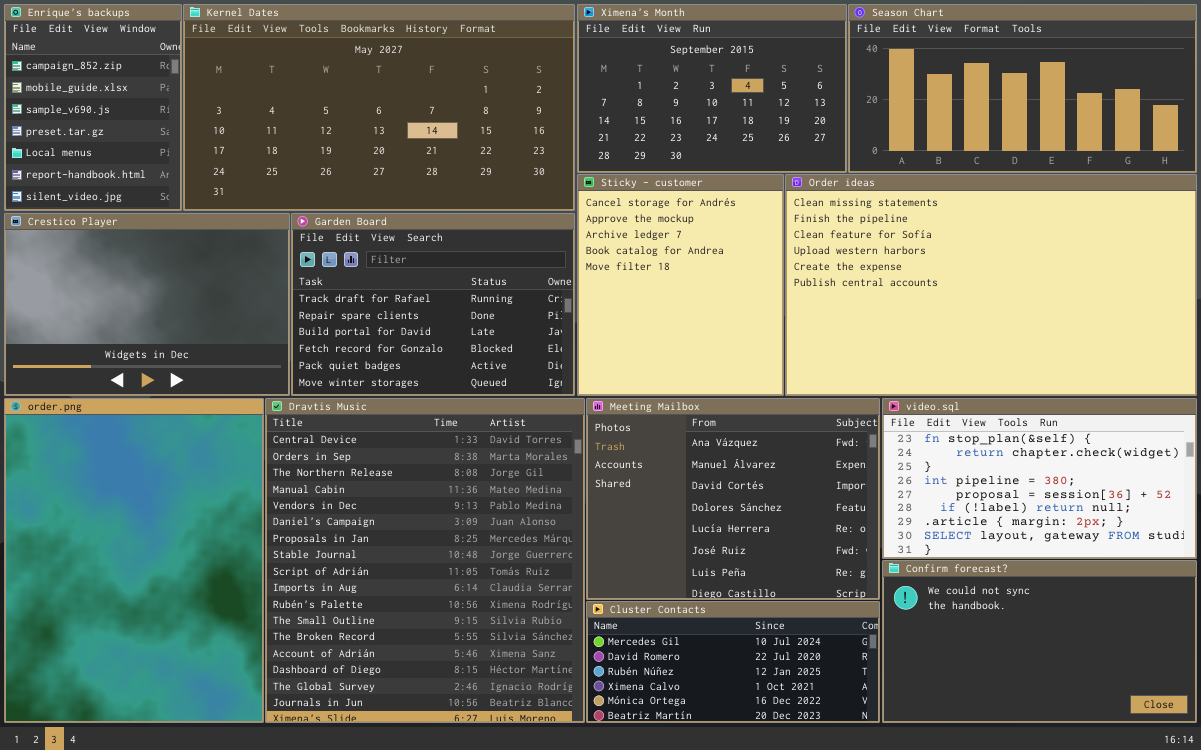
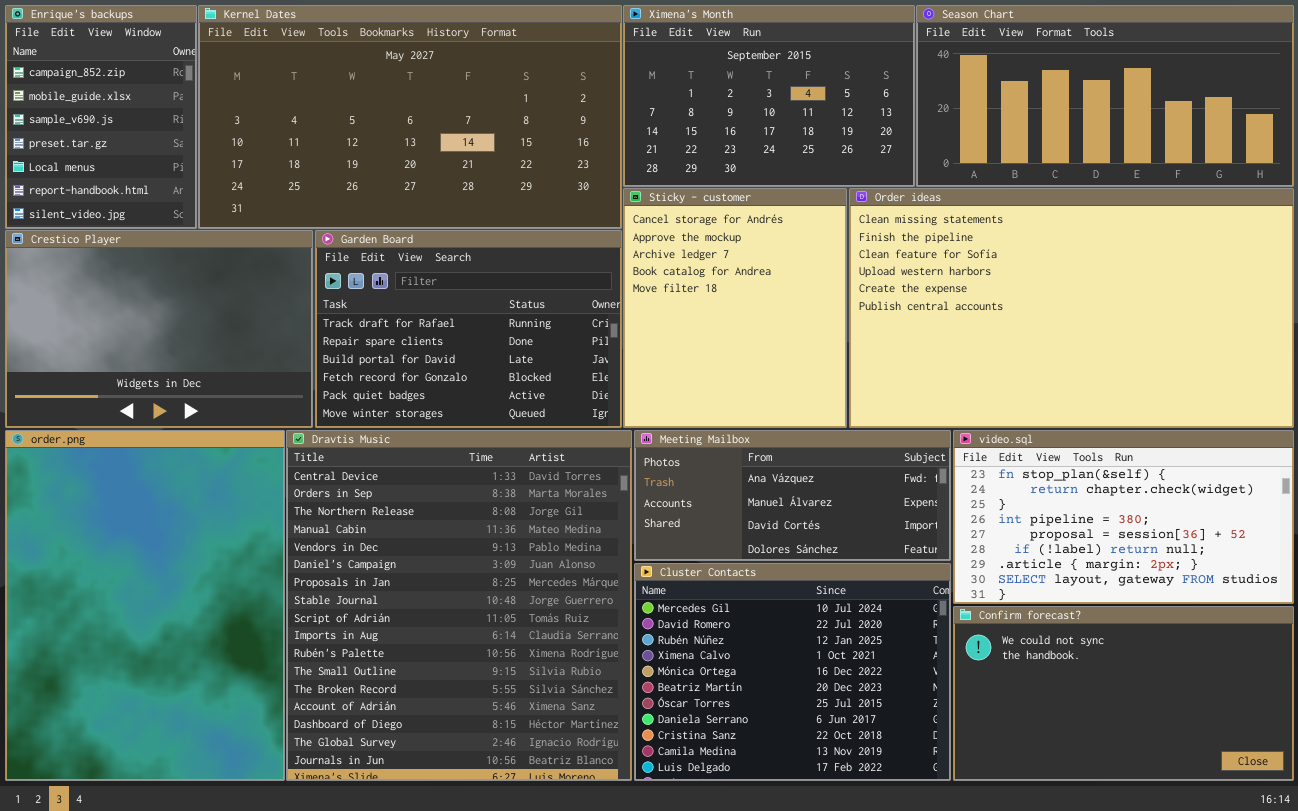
Meeting Mailbox: [586,398,880,600] -> [634,430,951,561], resized
Cluster Contacts: [586,601,880,723] -> [634,563,951,781], resized

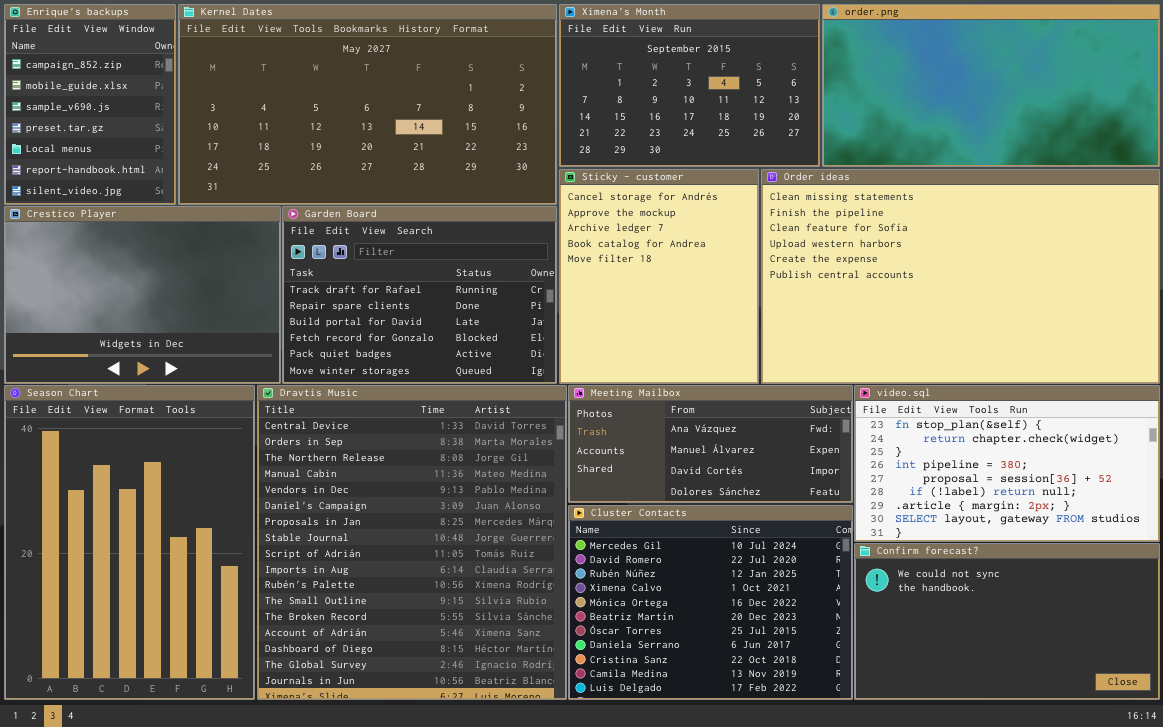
Season Chart: [916,5,1294,187] -> [4,385,255,700], moved, resized
order.png: [5,430,285,781] -> [822,4,1160,167], moved, resized

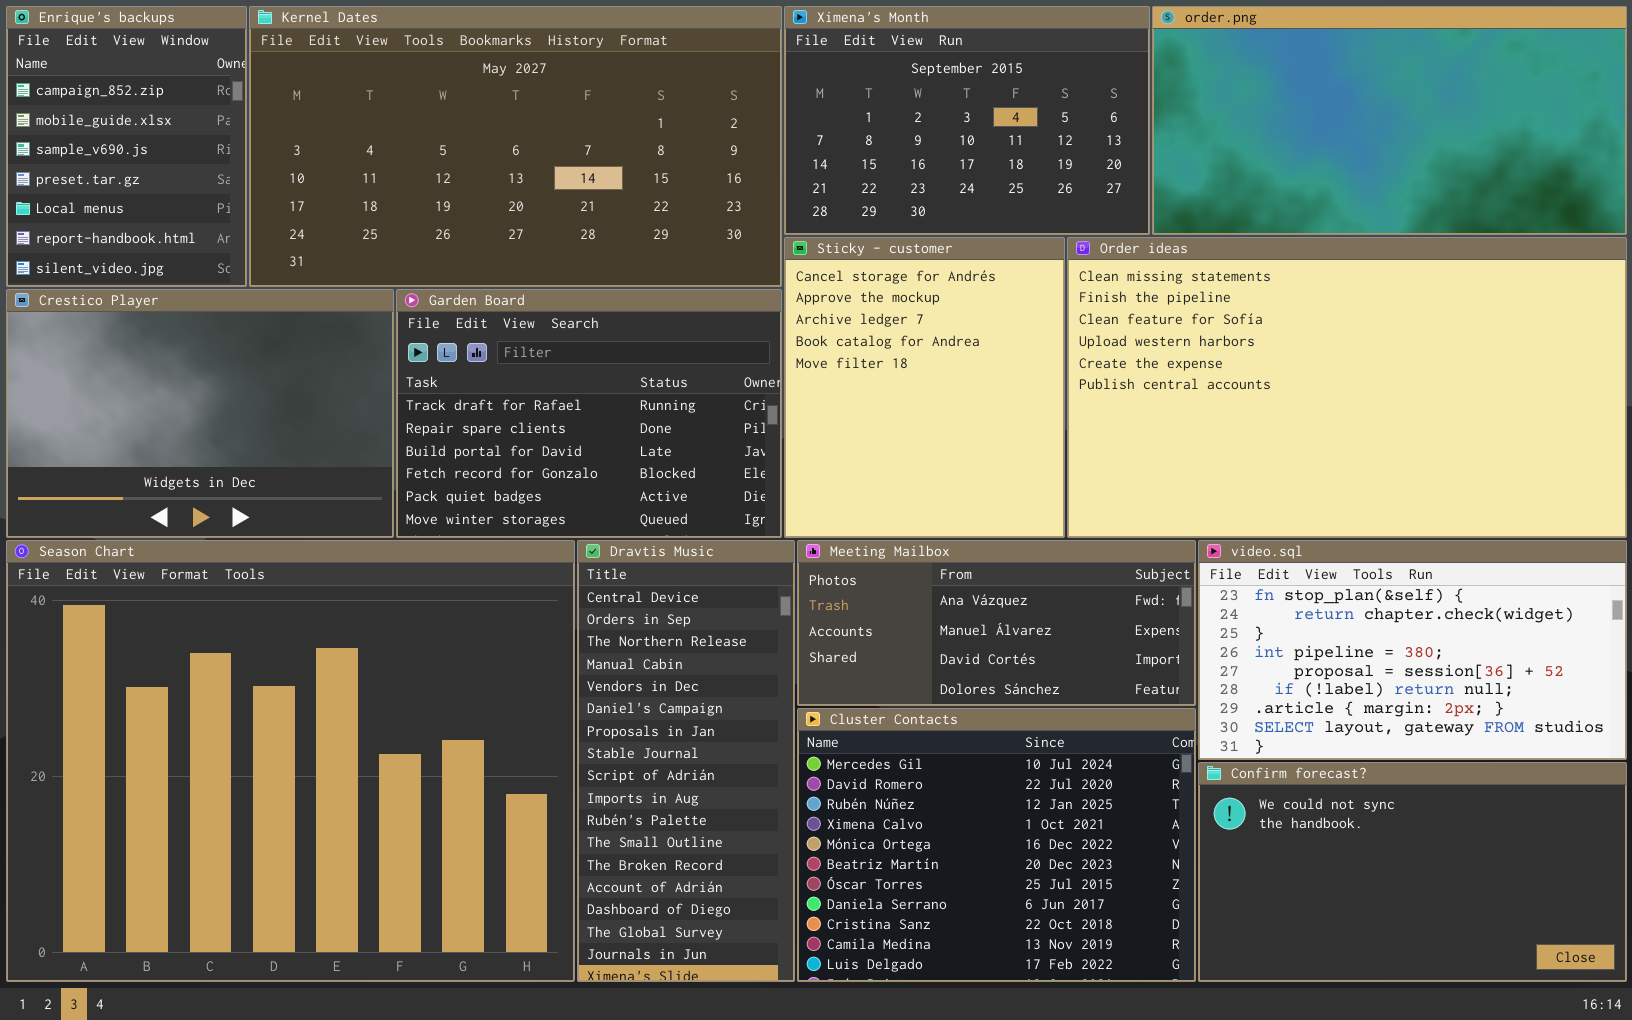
Season Chart: [4,385,255,700] -> [6,540,575,982], resized
Dravtis Music: [257,385,567,700] -> [577,540,795,982], resized

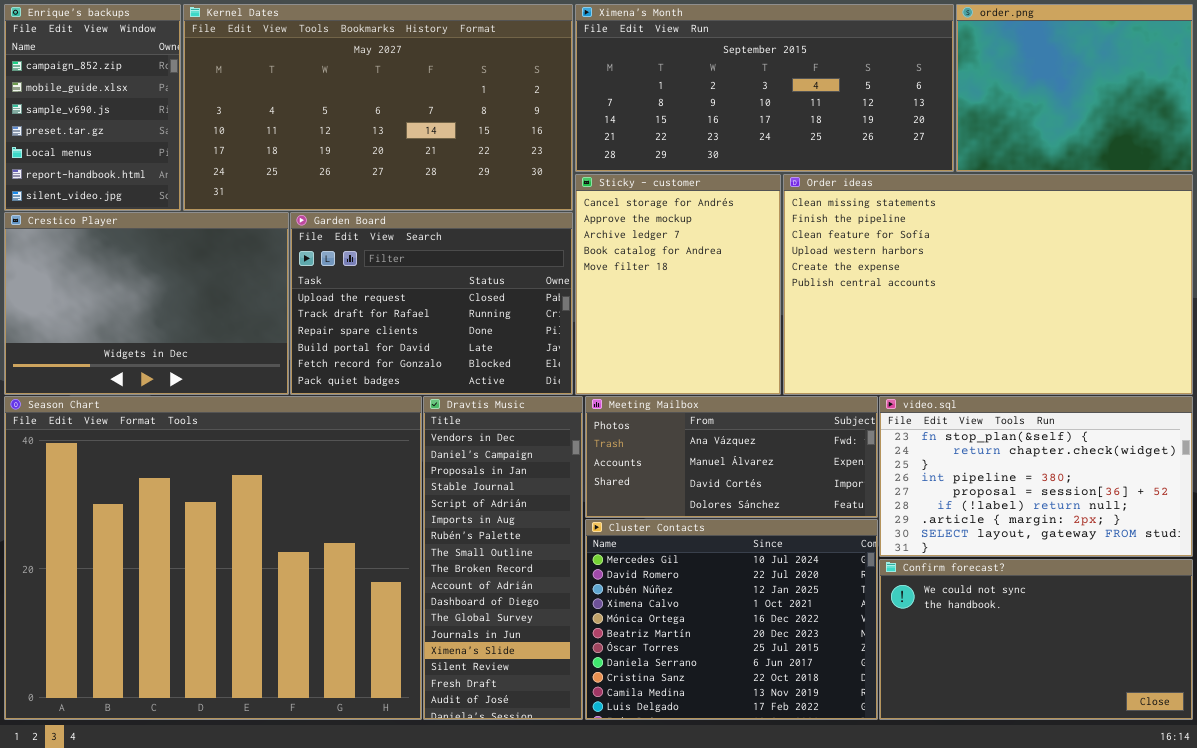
Ximena's Month: [784,6,1150,235] -> [575,4,954,172], resized
order.png: [1152,6,1627,235] -> [956,4,1193,172], resized
Garden Board: [396,289,782,538] -> [290,212,573,395], scrolled up 1 row
Dravtis Music: [577,540,795,982] -> [423,396,583,720], scrolled down 4 rows

